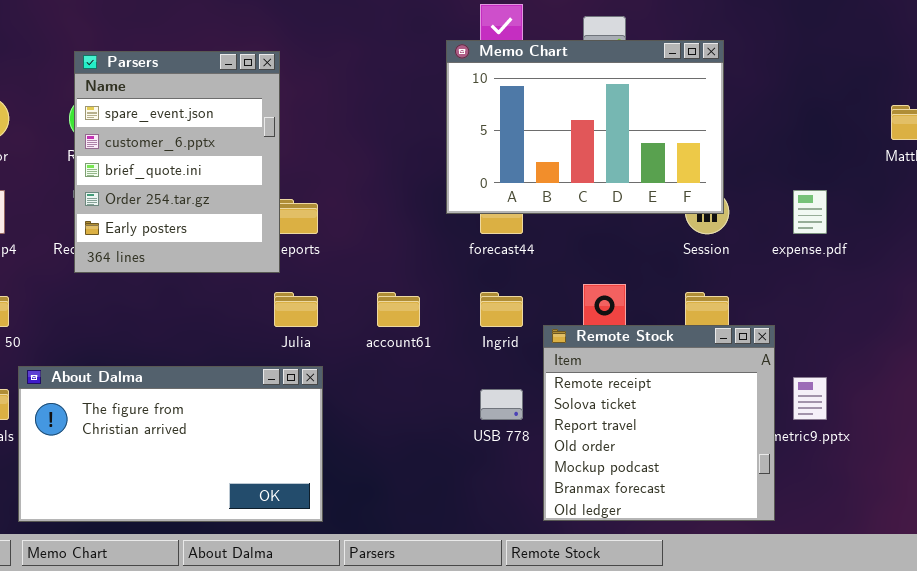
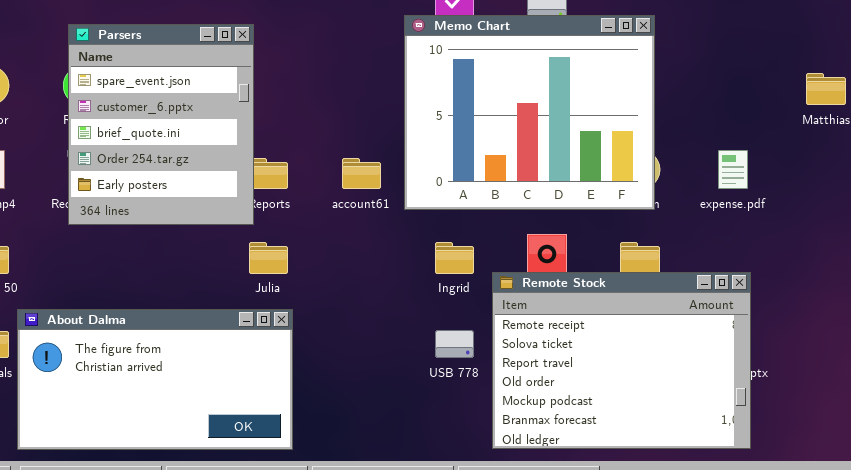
Memo Chart: [446,40,724,214] -> [404,15,655,210], resized
account61: [377,292,420,327] -> [342,158,381,189], moved
Remote Stock: [543,325,775,521] -> [492,272,751,449], resized

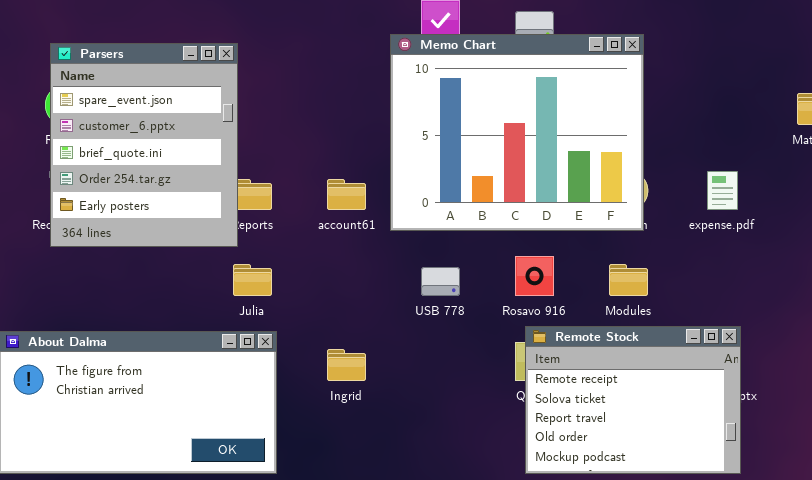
Ingrid: [435,242,474,274] -> [327,349,366,381], moved
Remote Stock: [492,272,751,449] -> [525,326,741,474], resized
USB 778: [435,330,474,358] -> [421,267,460,296], moved

